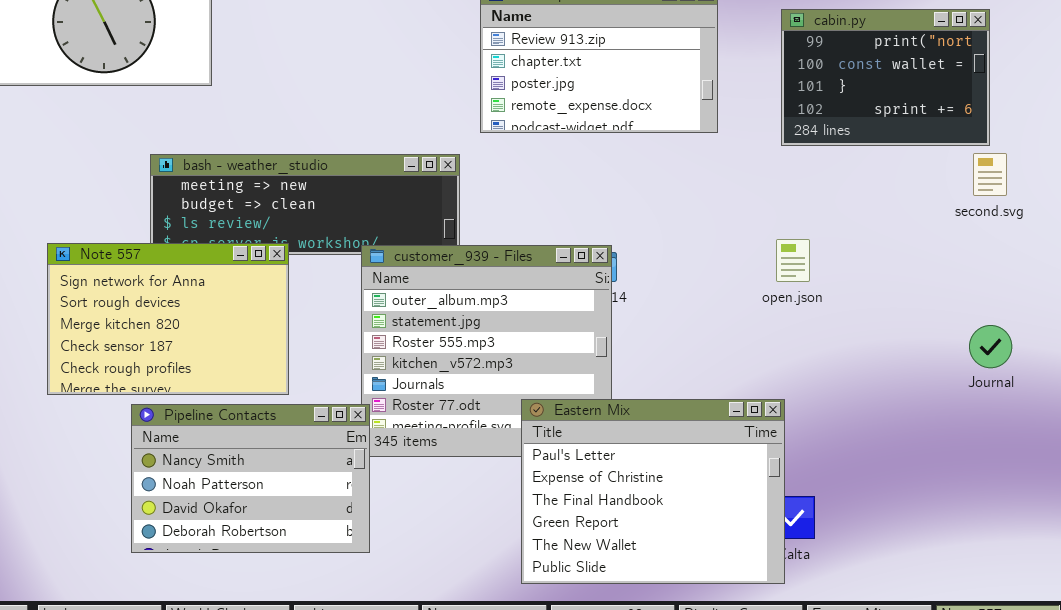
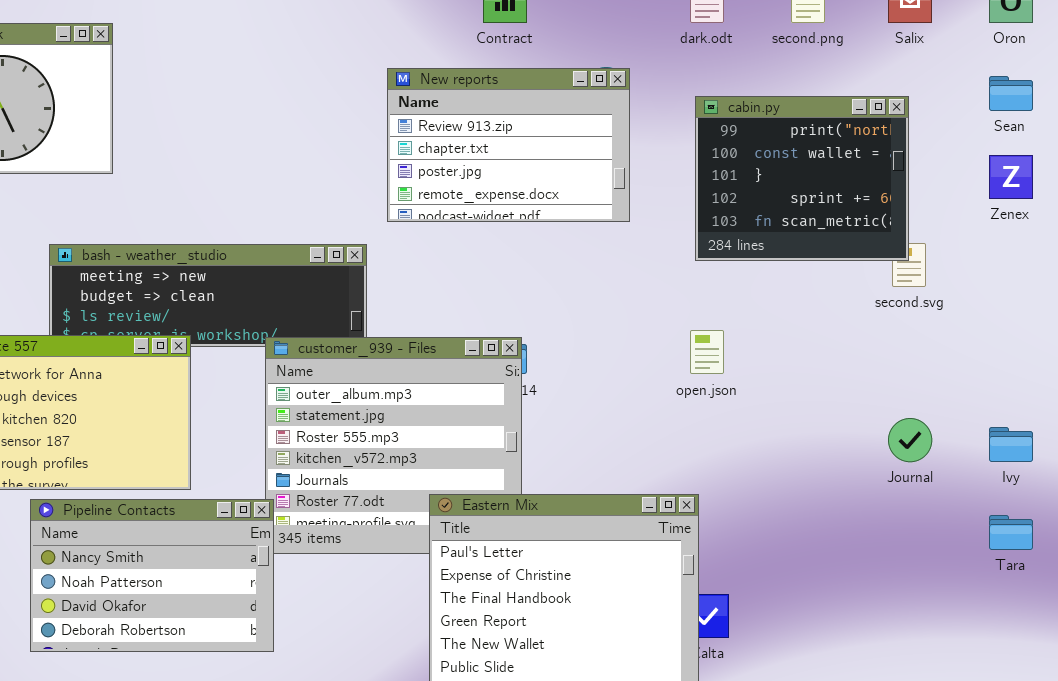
cabin.py: [781,9,990,146] -> [695,96,909,261], resized

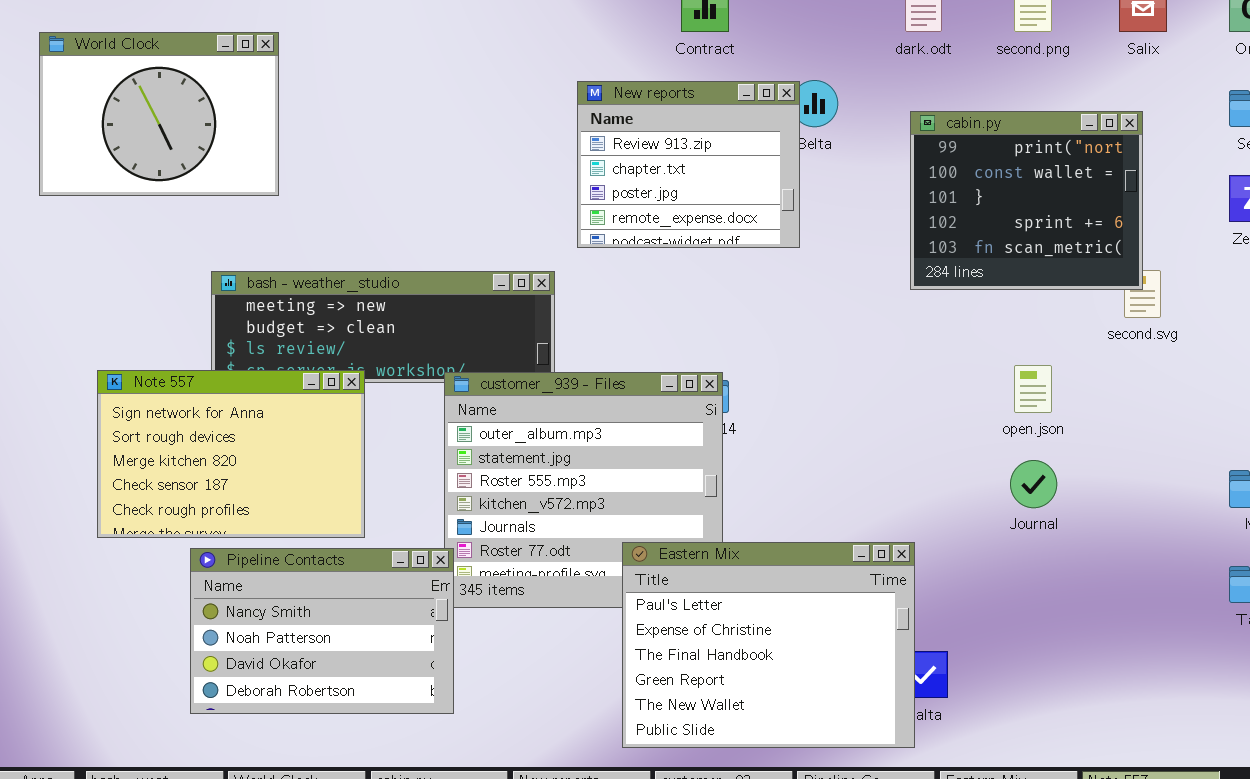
New reports: [387,68,630,222] -> [577,81,800,248], resized
open.json: [690,330,724,374] -> [1014,365,1052,413], moved
Journal: [888,418,932,462] -> [1010,460,1057,508], moved

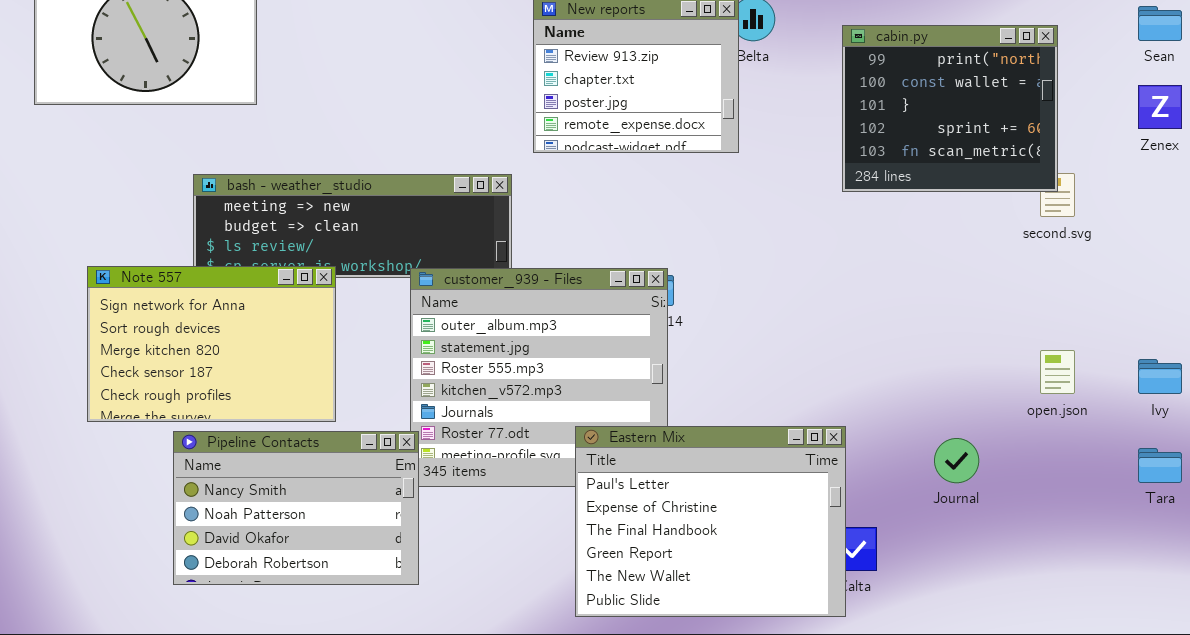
open.json: [1014,365,1052,413] -> [1040,350,1075,394], moved
Journal: [1010,460,1057,508] -> [934,438,979,483], moved

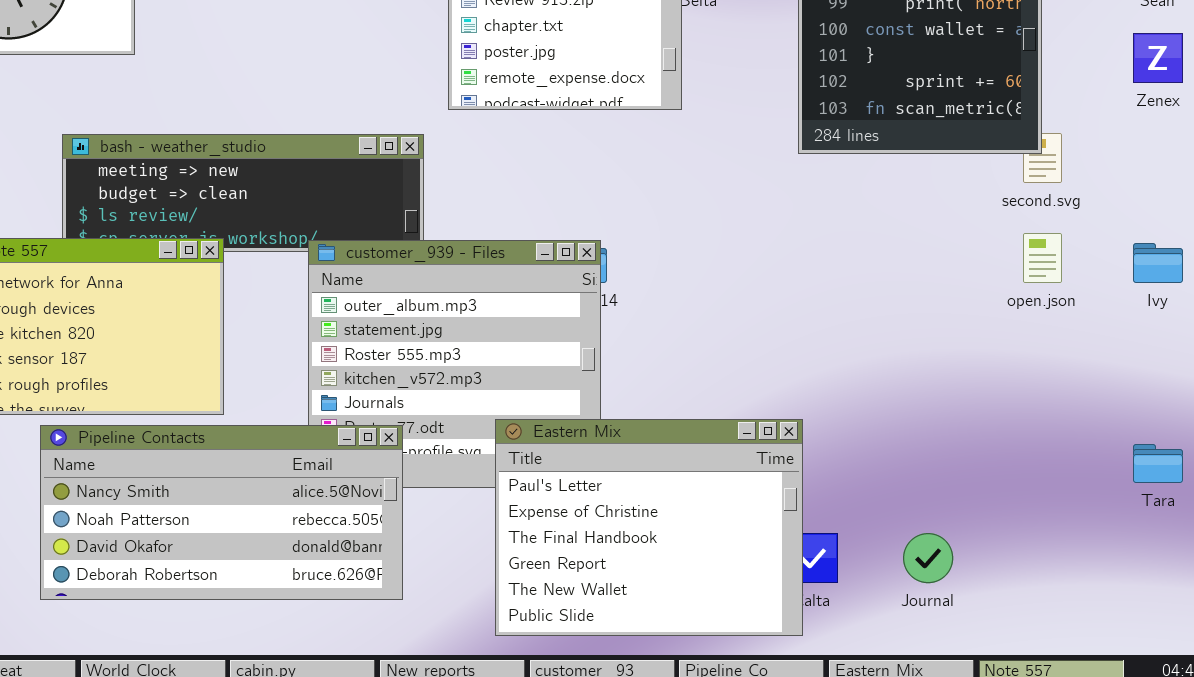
open.json: [1040,350,1075,394] -> [1023,233,1062,283], moved
Ivy: [1138,359,1182,394] -> [1133,243,1183,283], moved
Pipeline Contacts: [173,431,419,585] -> [40,425,403,600], resized
Journal: [934,438,979,483] -> [903,533,953,583], moved

